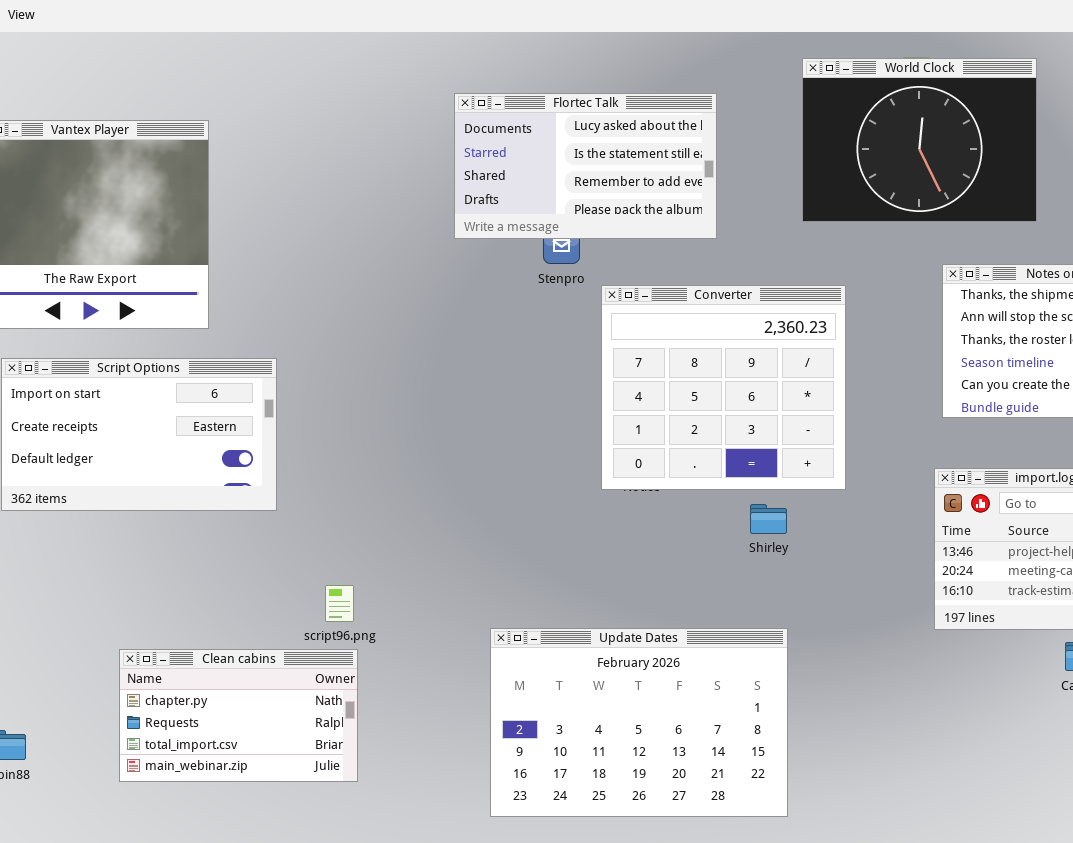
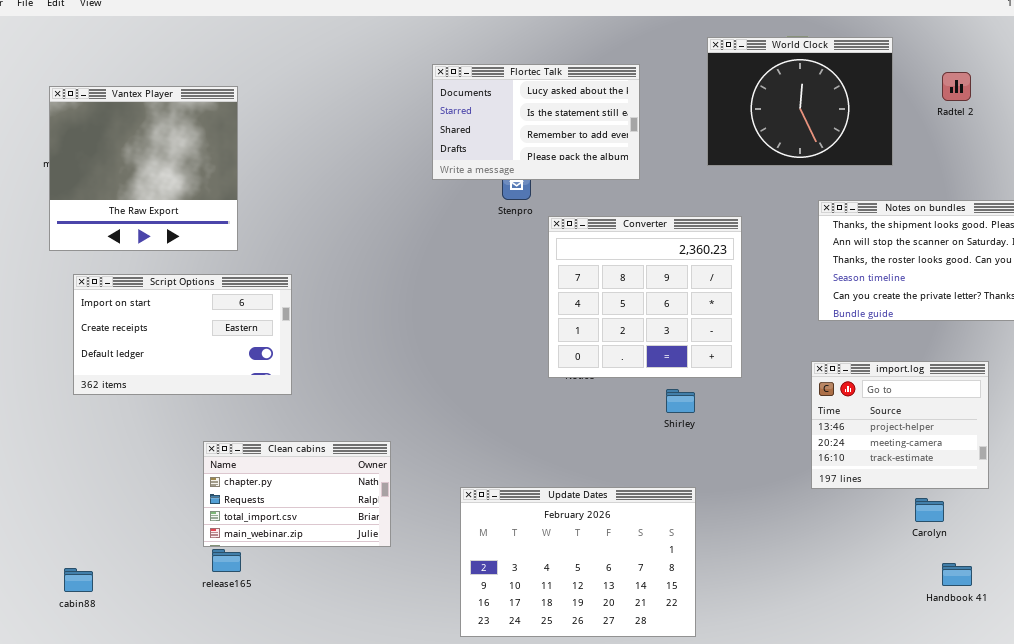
Clean cabins: [119,649,358,782] -> [203,441,391,547], moved

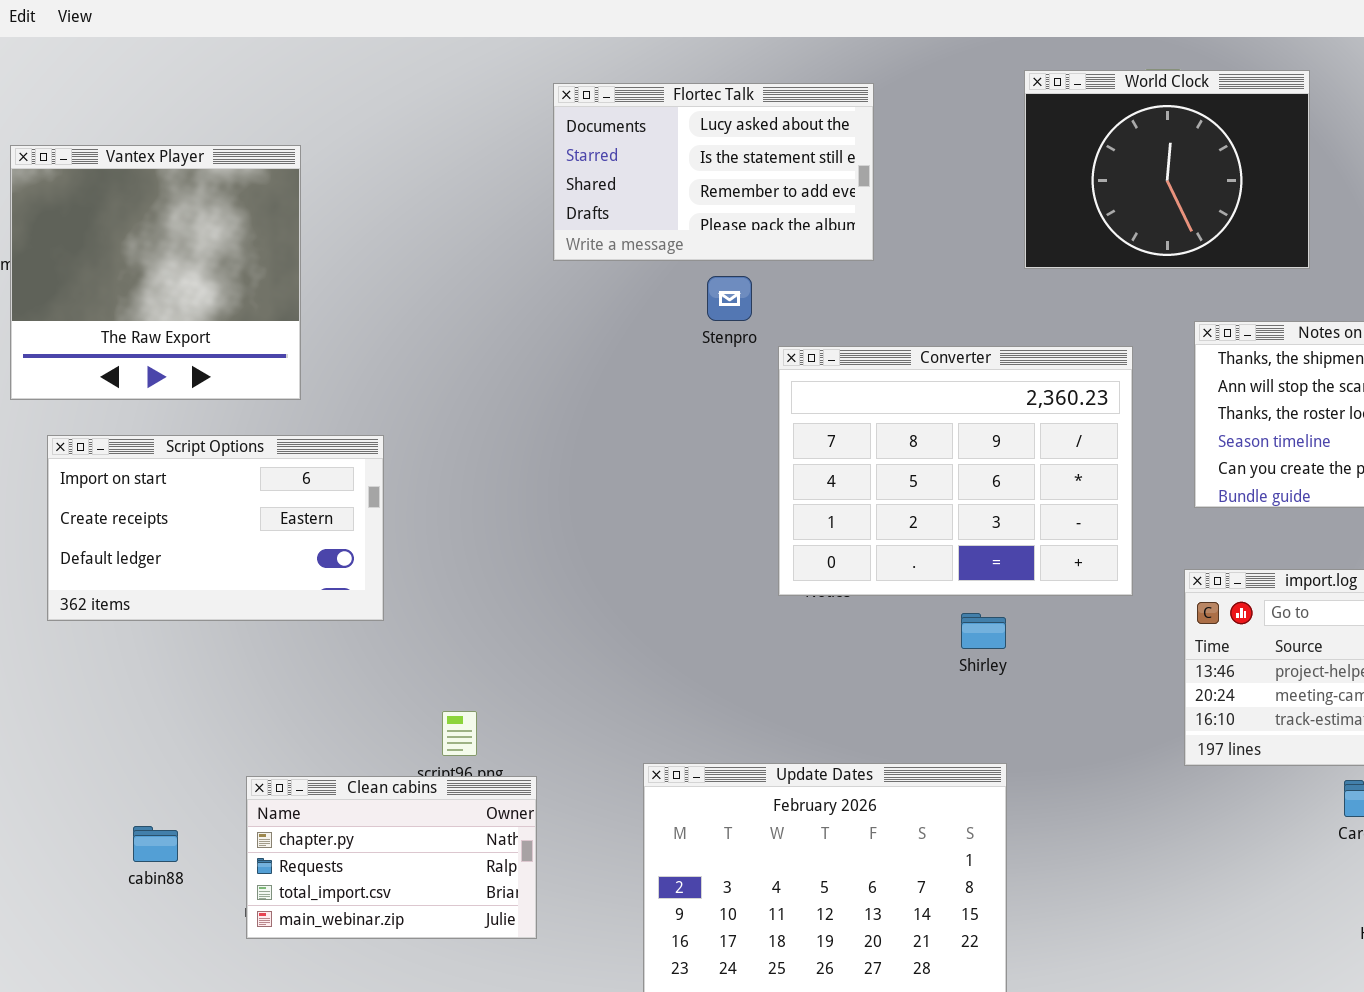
Flortec Talk: [432,64,640,180] -> [553,83,874,261], moved
Converter: [548,216,742,378] -> [778,346,1133,596], resized
Clean cabins: [203,441,391,547] -> [246,776,537,939], moved
cabin88: [64,568,93,592] -> [133,826,178,862], moved

